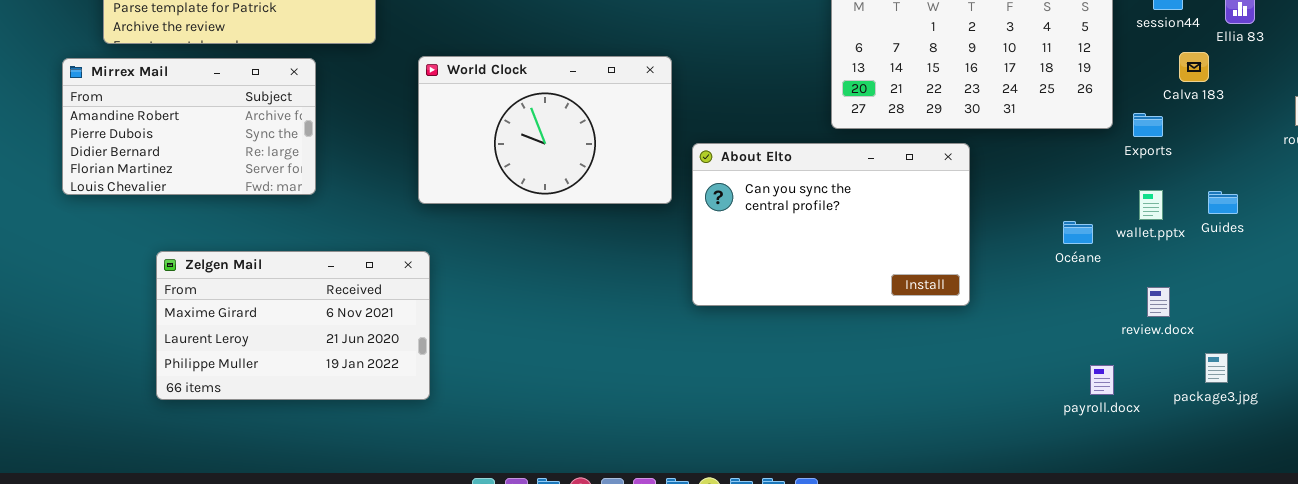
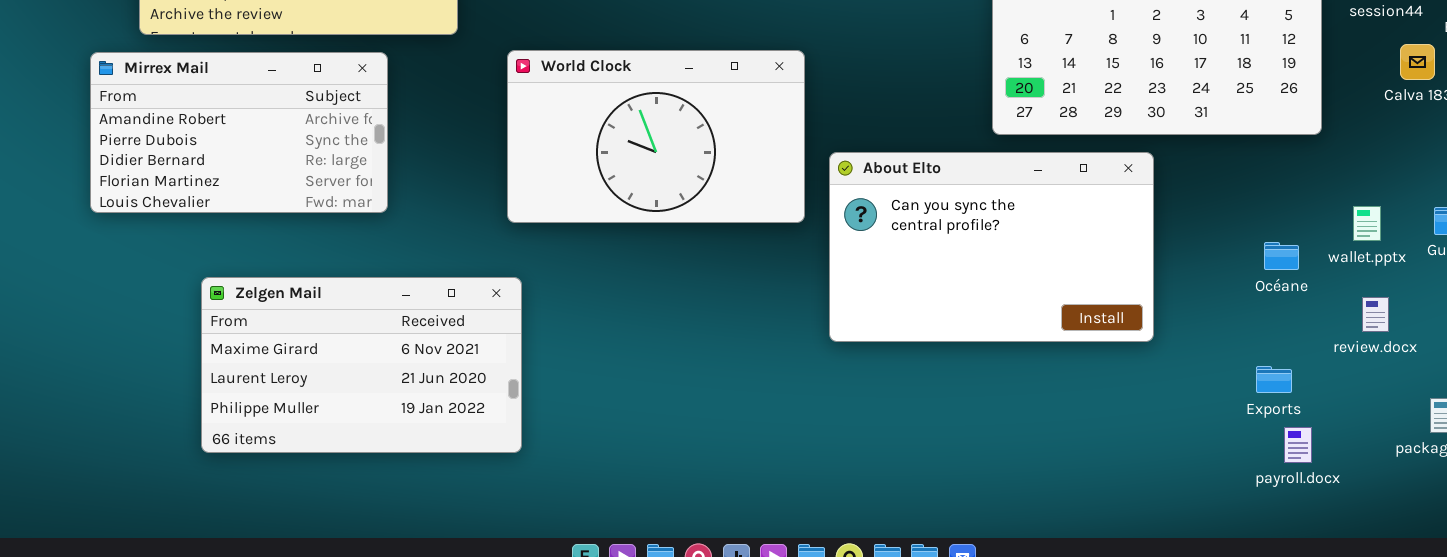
Exports: [1133,113,1163,137] -> [1256,366,1292,393], moved
review.docx: [1147,287,1170,317] -> [1362,297,1389,332], moved
payroll.docx: [1090,365,1114,395] -> [1284,427,1312,463], moved

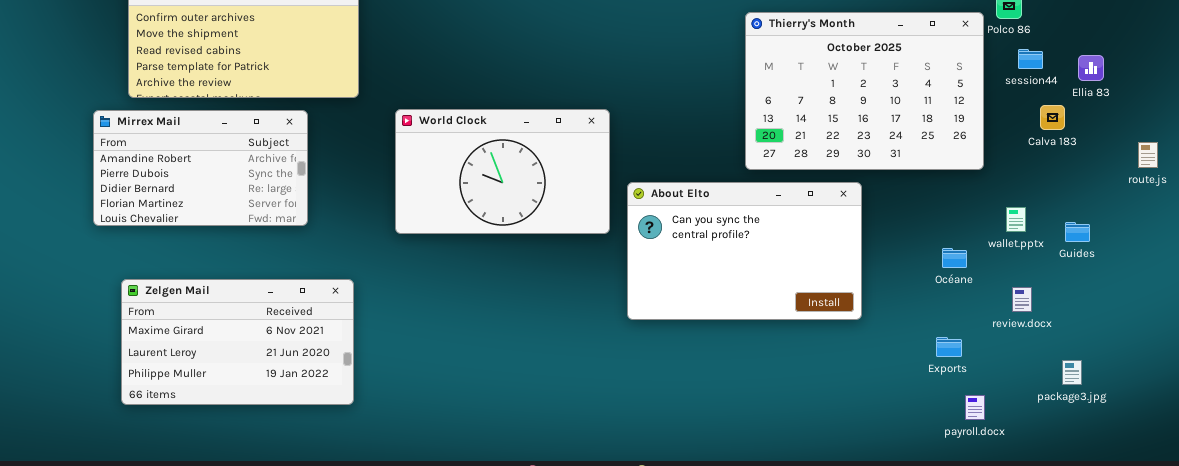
wallet.pptx: [1353,206,1381,241] -> [1006,207,1026,232], moved
Zelgen Mail: [201,277,522,453] -> [121,279,354,405], moved
payroll.docx: [1284,427,1312,463] -> [965,395,985,420], moved

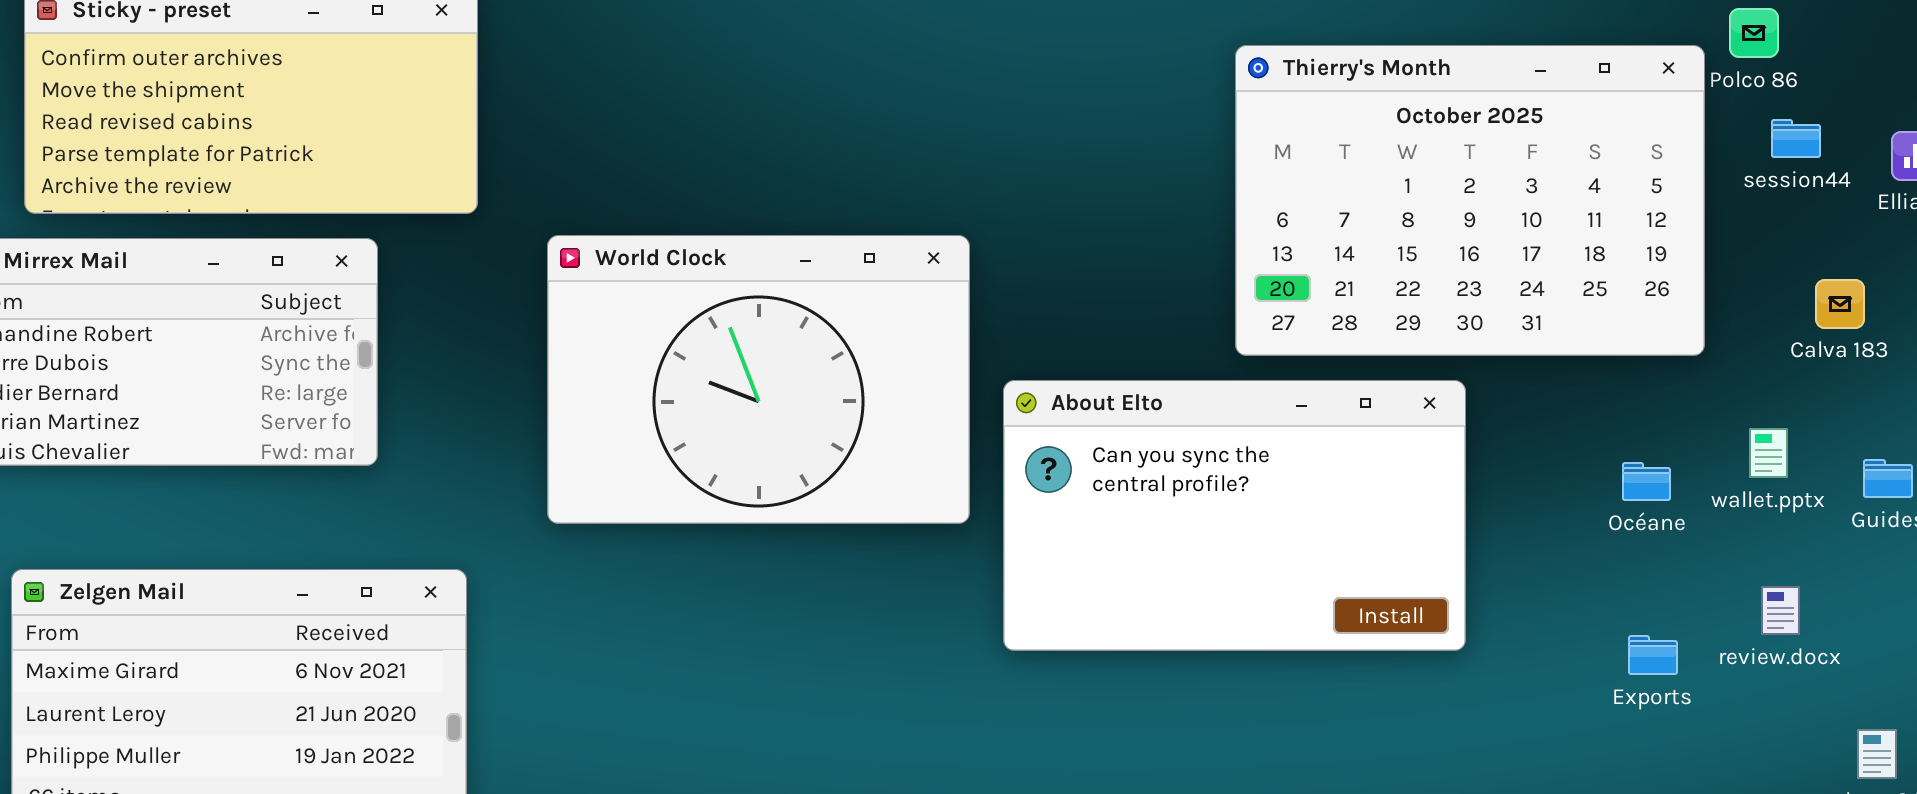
Calva 183: [1040,105,1065,130] -> [1815,279,1865,329], moved
World Clock: [395,109,610,234] -> [547,235,970,524], resized
Océane: [942,248,967,268] -> [1622,462,1671,501], moved
Exports: [936,337,962,357] -> [1628,635,1678,675], moved

